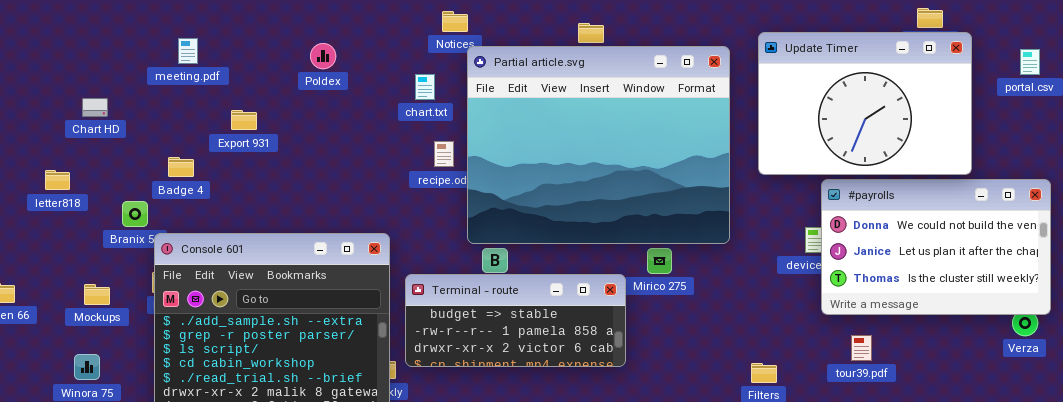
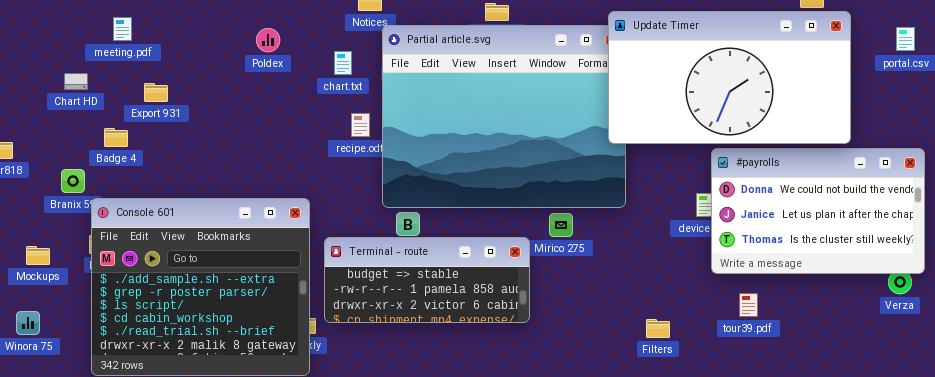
Update Timer: [758,32,972,175] -> [608,11,851,144], resized
Poldex: [310,43,336,69] -> [256,28,280,52], moved
Chart HD: [82,98,108,117] -> [64,73,88,90], moved
Export 931: [231,110,257,130] -> [144,83,168,102], moved

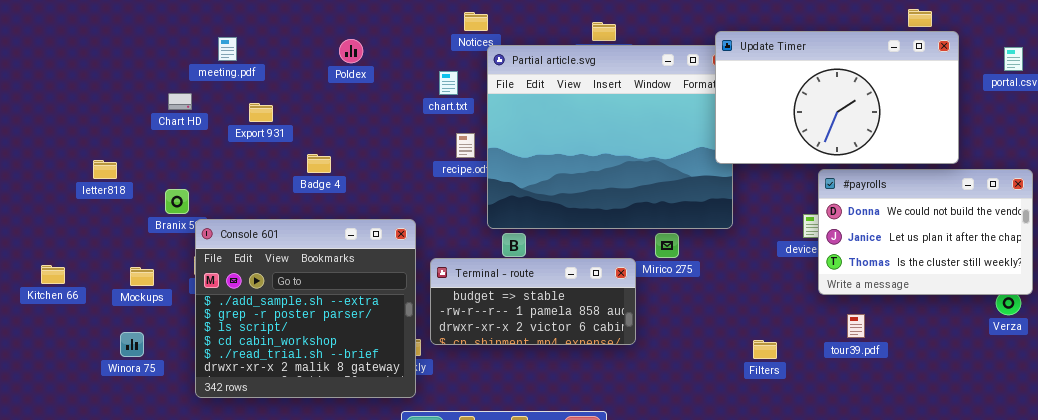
Poldex: [256,28,280,52] -> [339,39,363,63], moved
Badge 4: [104,128,128,147] -> [307,154,331,173], moved

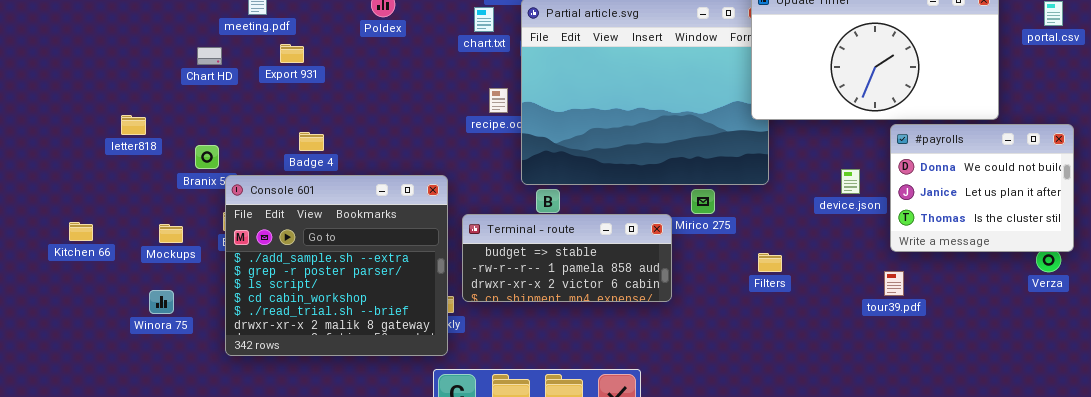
chart.txt: [439,71,458,95] -> [474,7,494,32], moved
Export 931: [249,103,273,122] -> [280,44,304,63], moved
Badge 4: [307,154,331,173] -> [299,132,324,151], moved
#payrolls: [818,169,1033,295] -> [890,124,1074,252], resized
Filters: [753,340,777,359] -> [758,253,782,272], moved

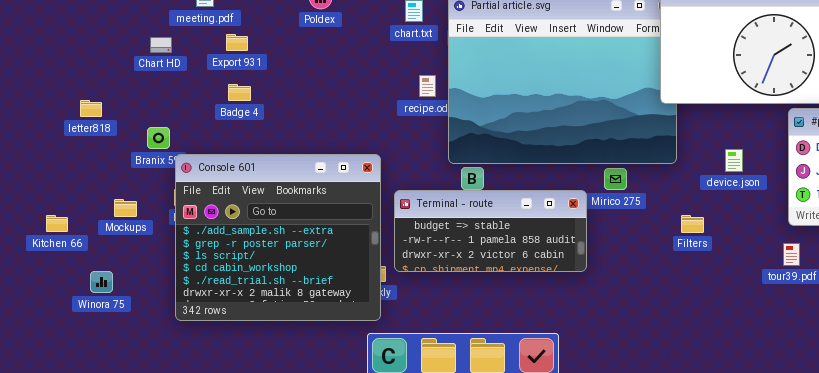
Badge 4: [299,132,324,151] -> [228,84,251,101], moved
device.json: [841,169,860,194] -> [725,149,743,172], moved
Kitchen 66: [69,222,93,241] -> [46,215,68,232], moved
Filters: [758,253,782,272] -> [681,215,704,233], moved
Winora 75: [149,290,174,314] -> [90,271,113,293], moved

